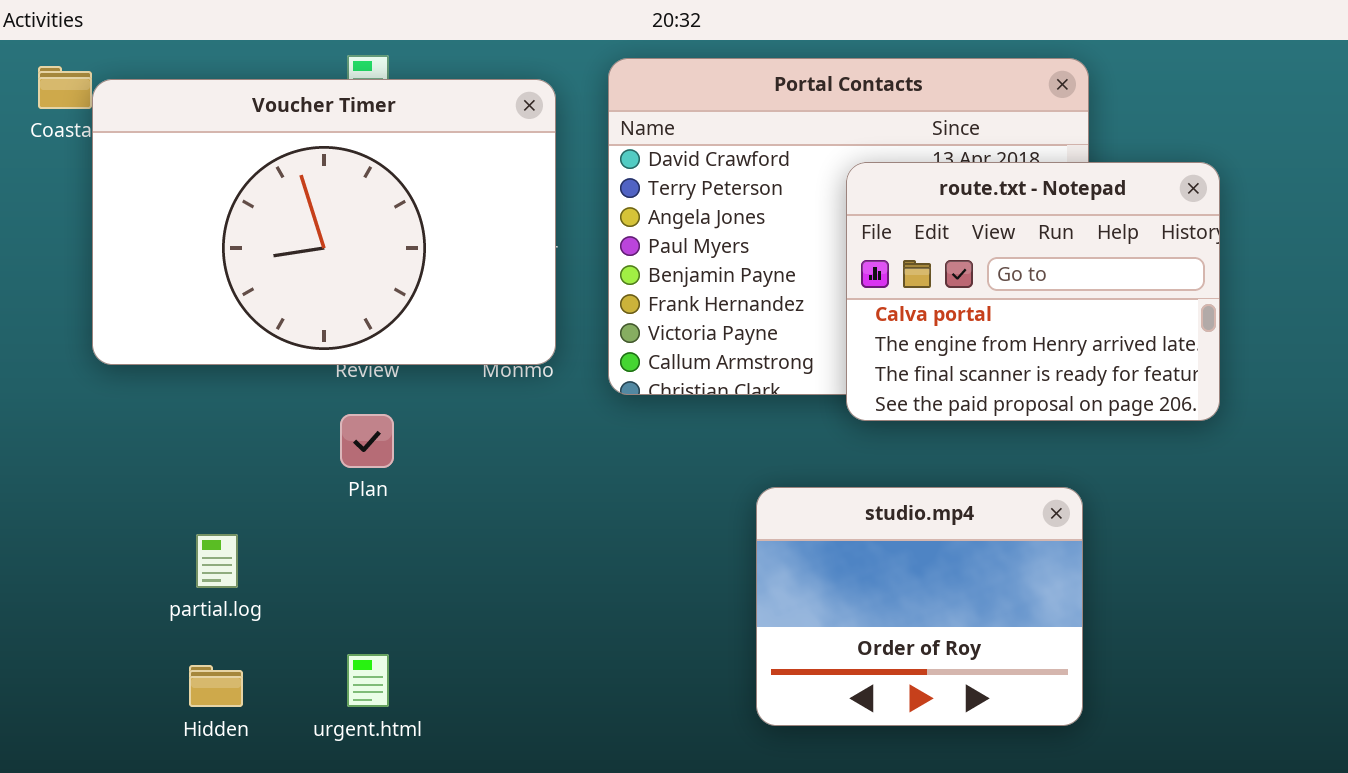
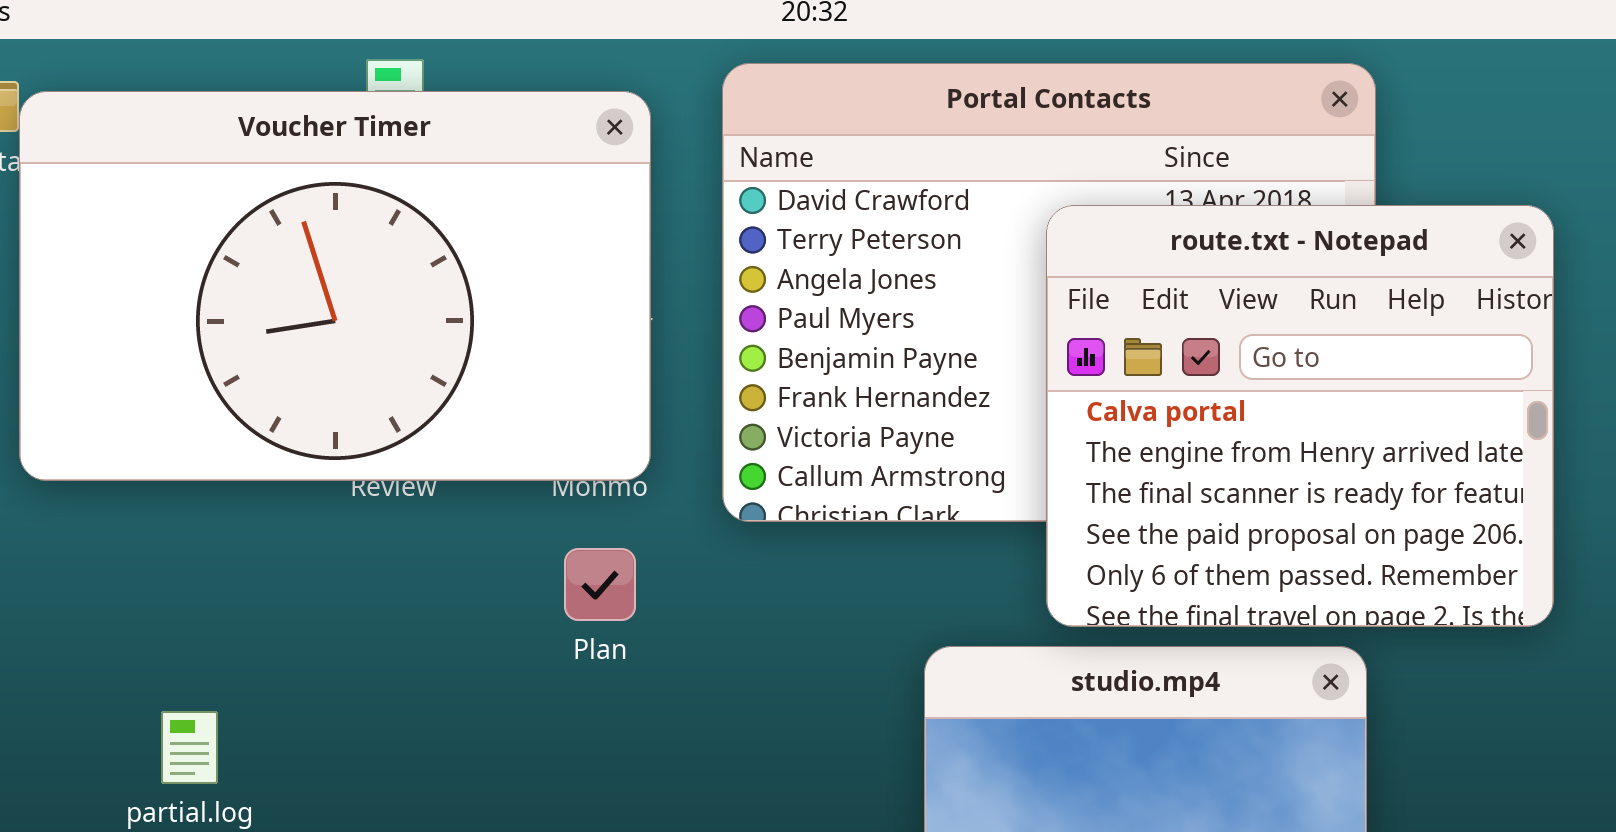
route.txt - Notepad: [846,162,1220,421] -> [1046,205,1554,627], resized
Plan: [340,414,394,468] -> [564,548,636,621], moved

